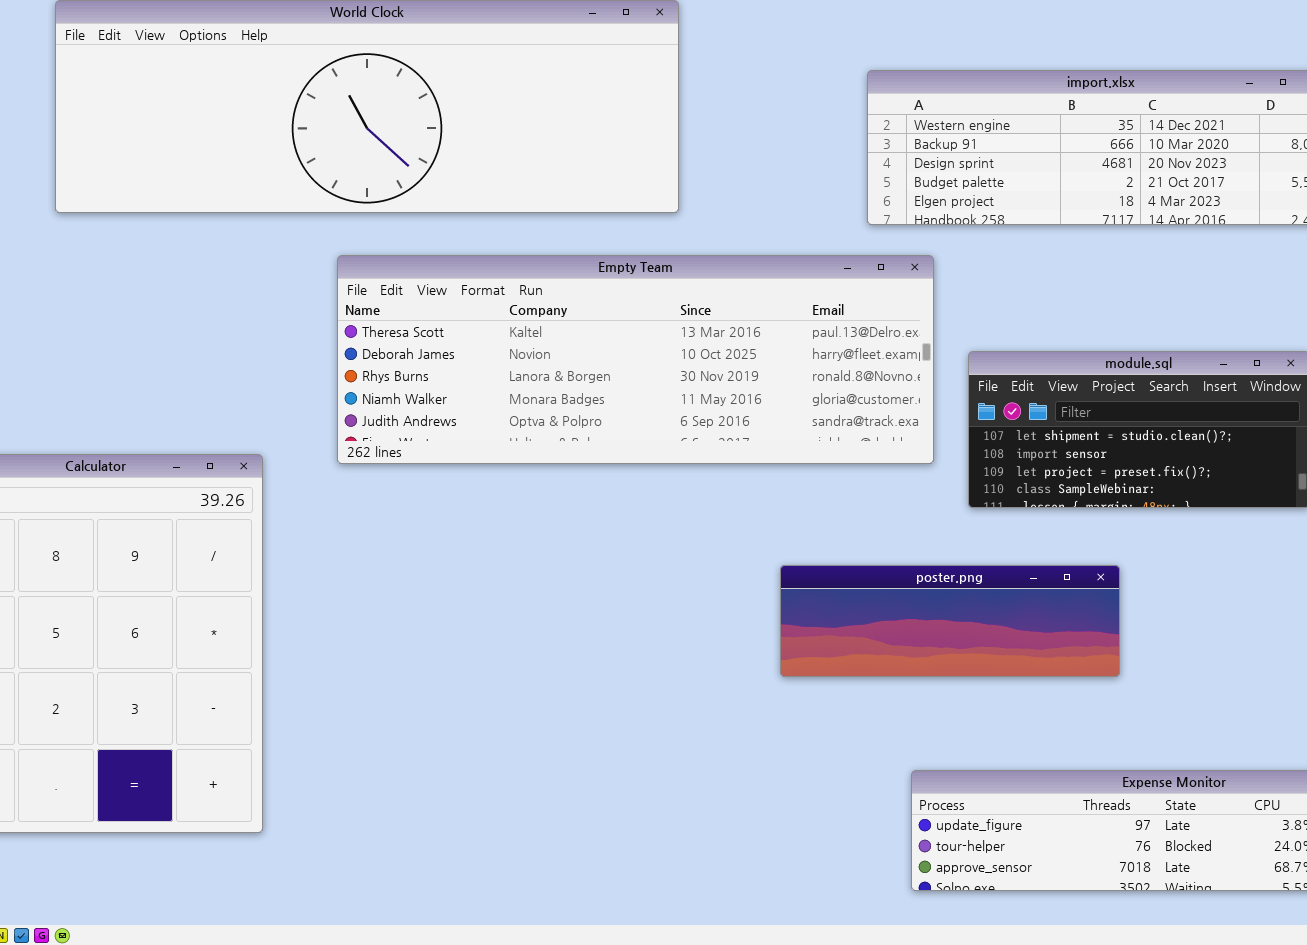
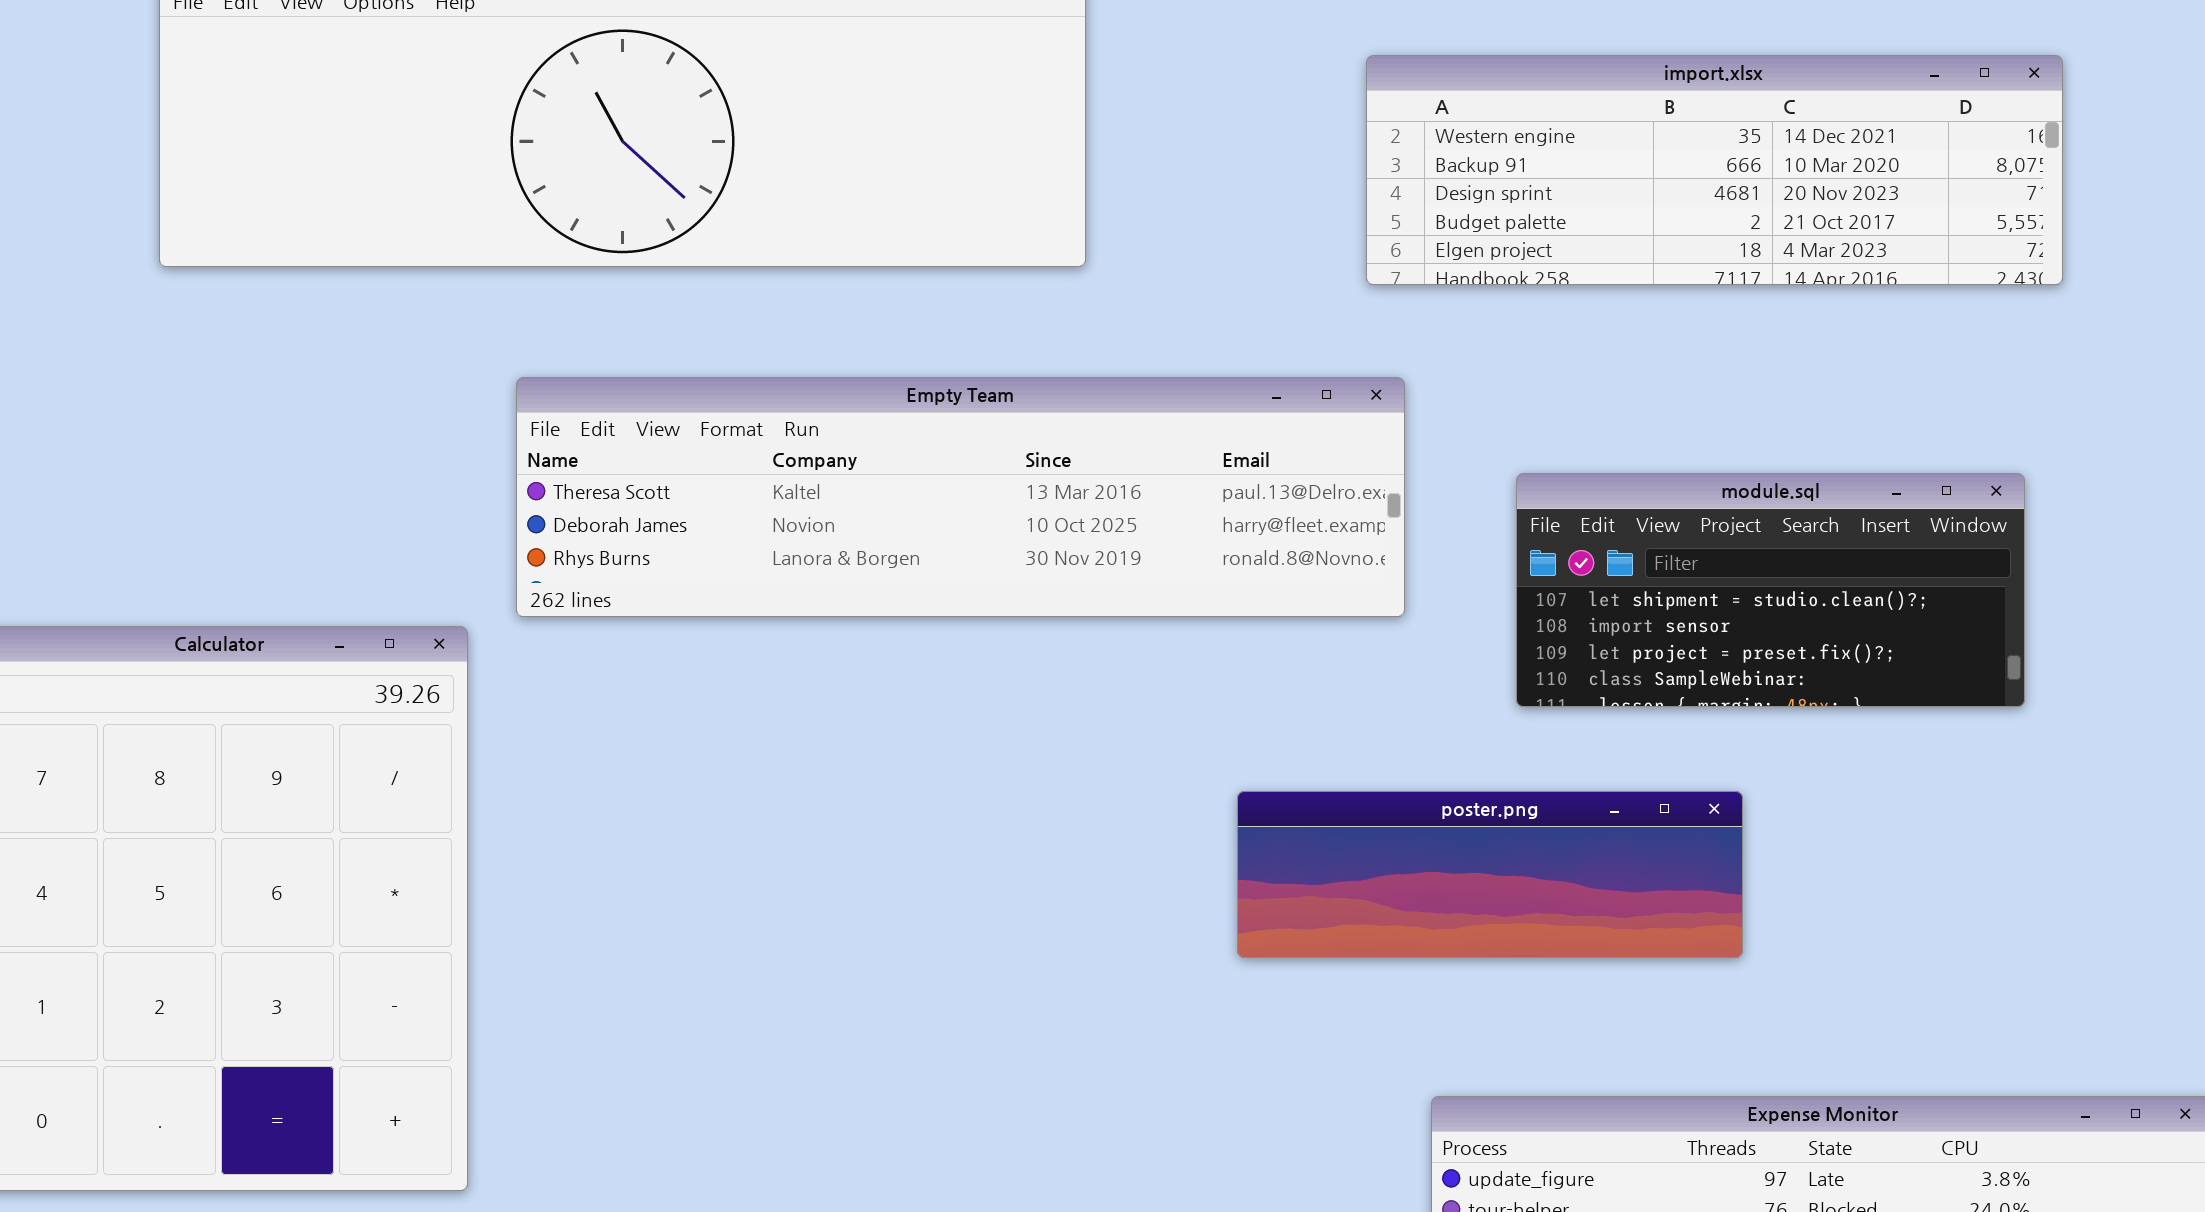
Empty Team: [337,255,934,464] -> [516,377,1405,617], moved, resized

